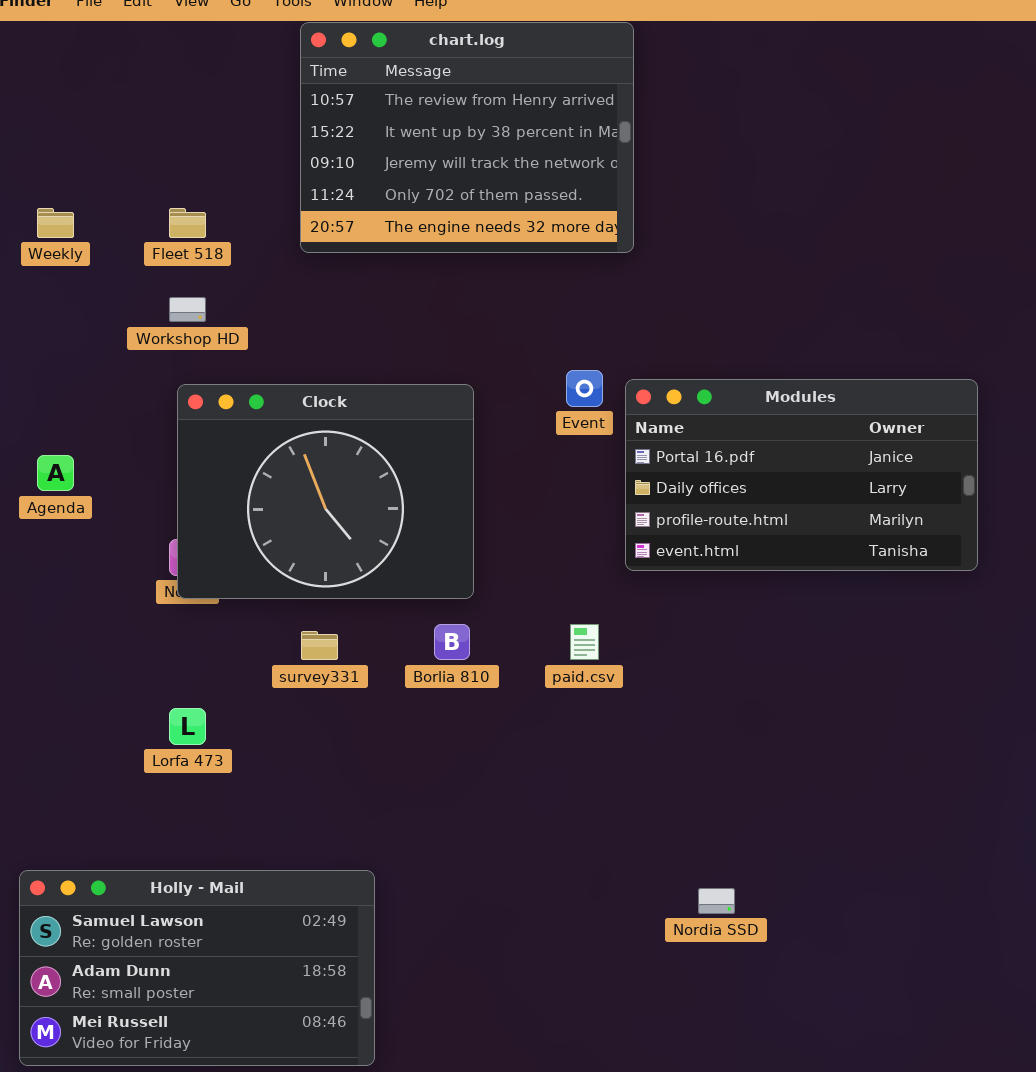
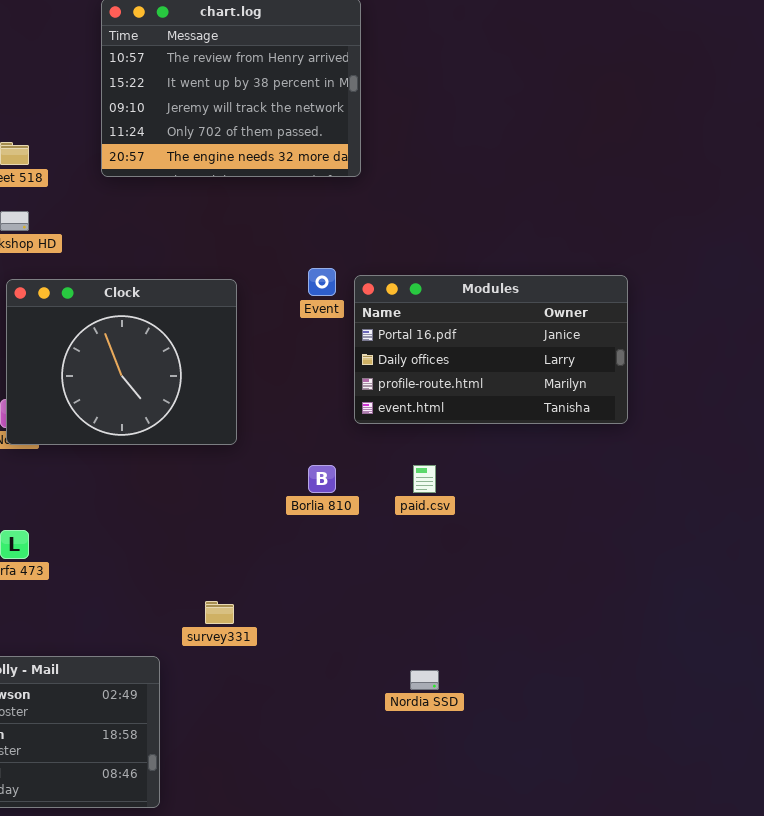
Borlia 810: [434,624,470,660] -> [308,465,336,493], moved
paid.csv: [570,624,599,660] -> [413,465,436,493], moved
survey331: [301,631,338,660] -> [205,601,234,624], moved

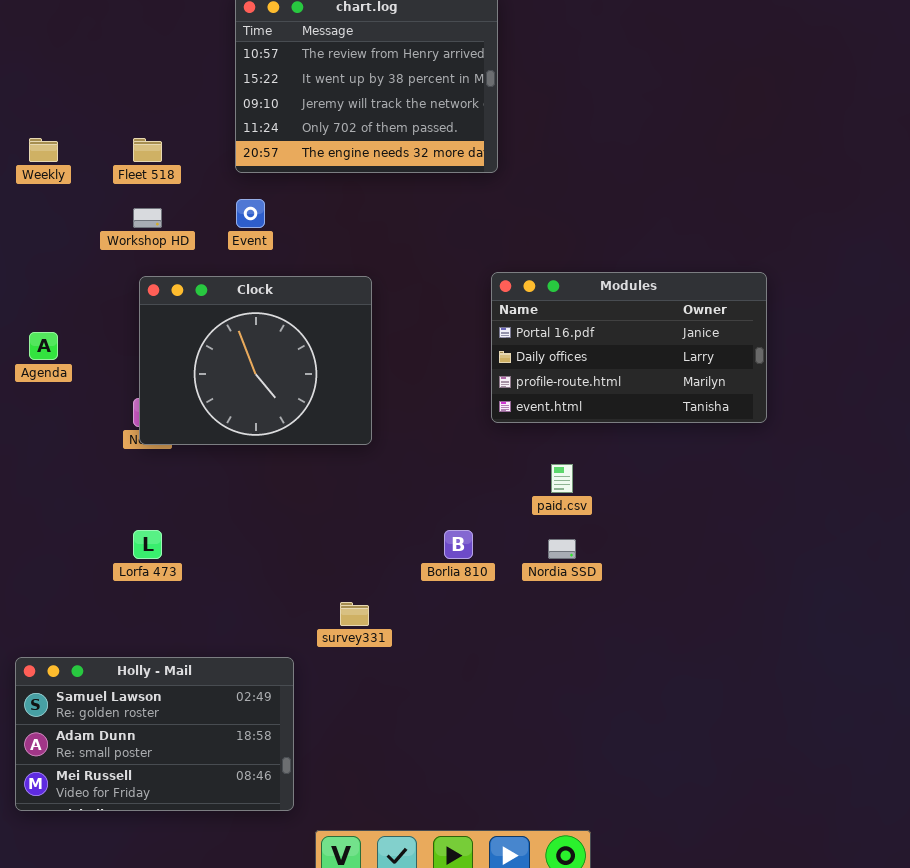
Event: [308,268,336,296] -> [236,199,265,228], moved
Borlia 810: [308,465,336,493] -> [444,530,473,559], moved
Nordia SSD: [410,670,439,690] -> [548,539,576,559], moved

